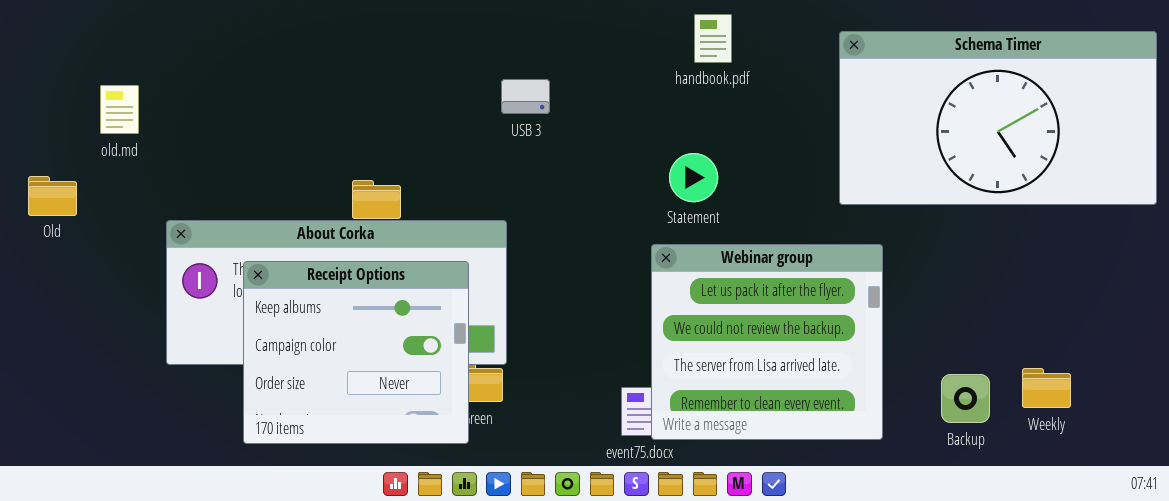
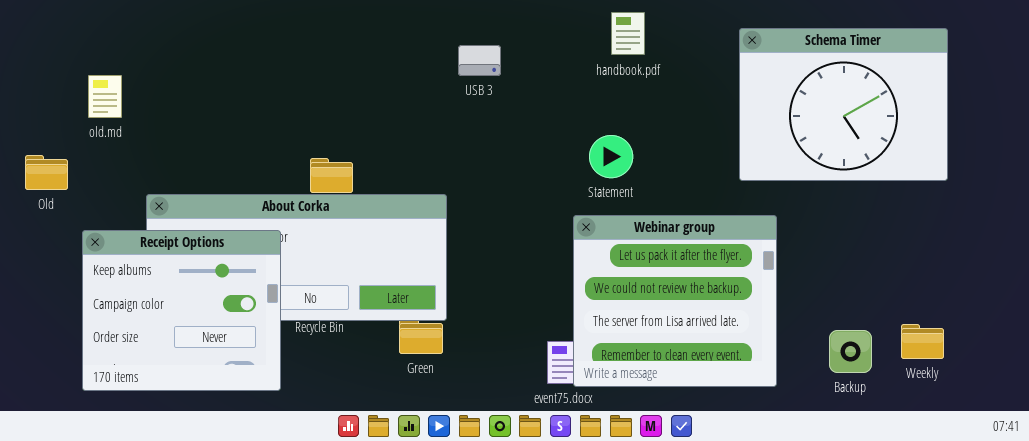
Schema Timer: [839,31,1157,205] -> [739,28,948,181], resized
USB 3: [501,79,550,114] -> [458,45,501,76], moved
Receipt Options: [243,261,469,444] -> [82,230,281,391], moved

